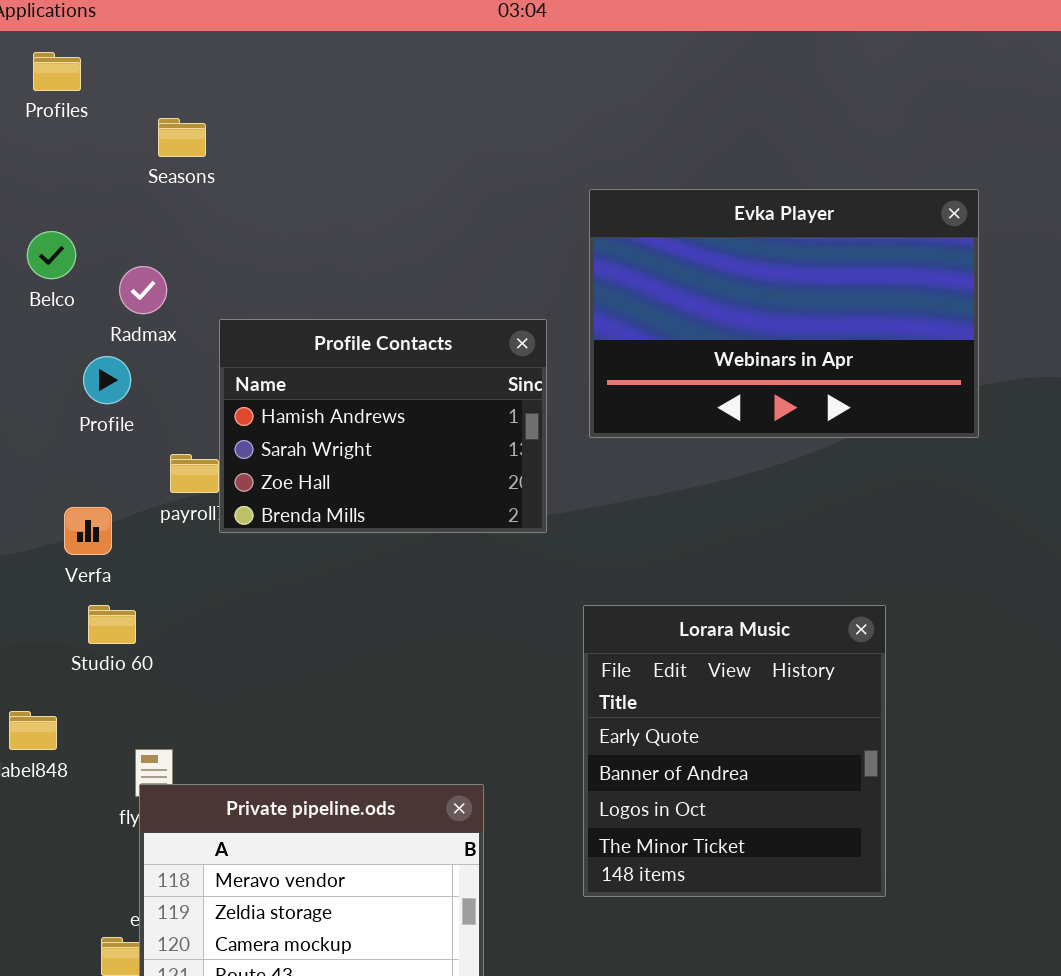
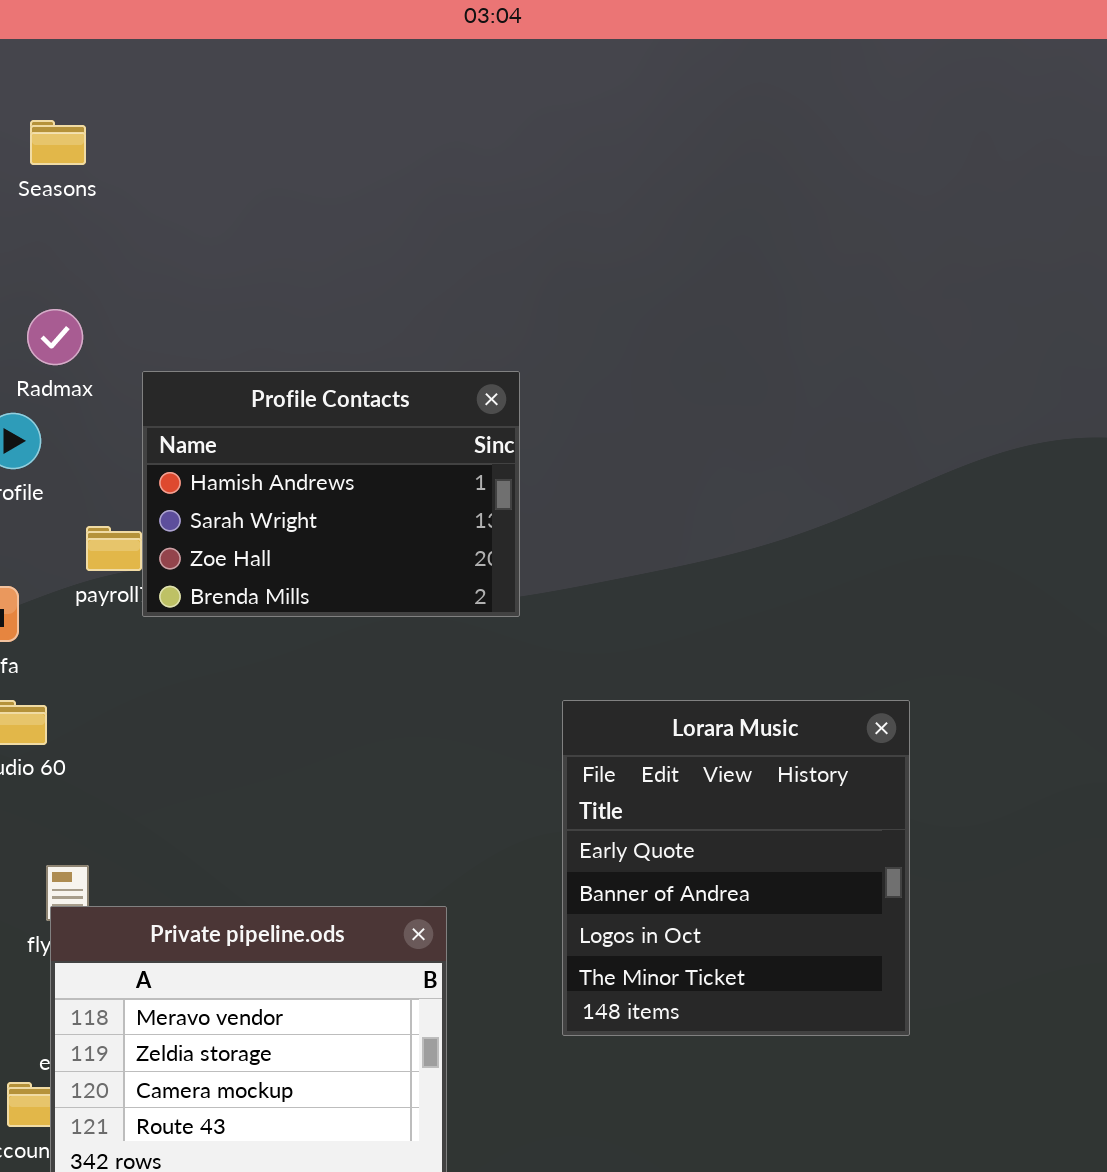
Seasons: [158,118,206,157] -> [30,120,86,165], moved
Evka Player: [589,189,979,438] -> none, closed

